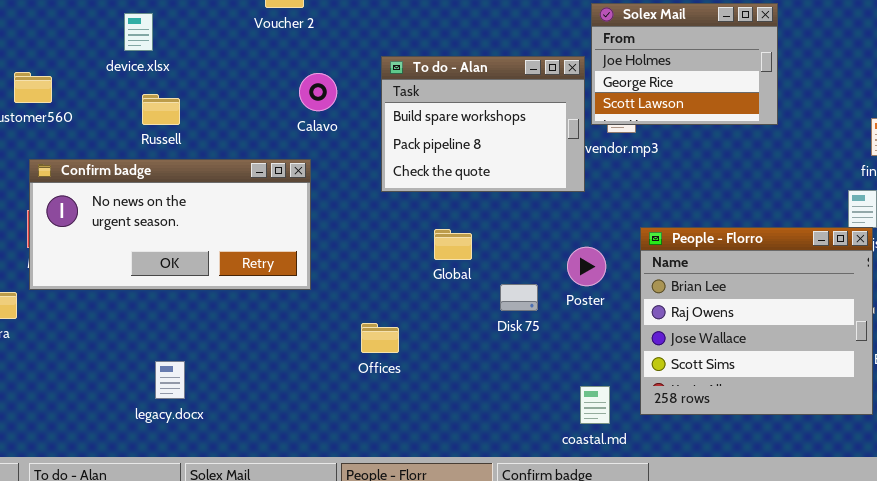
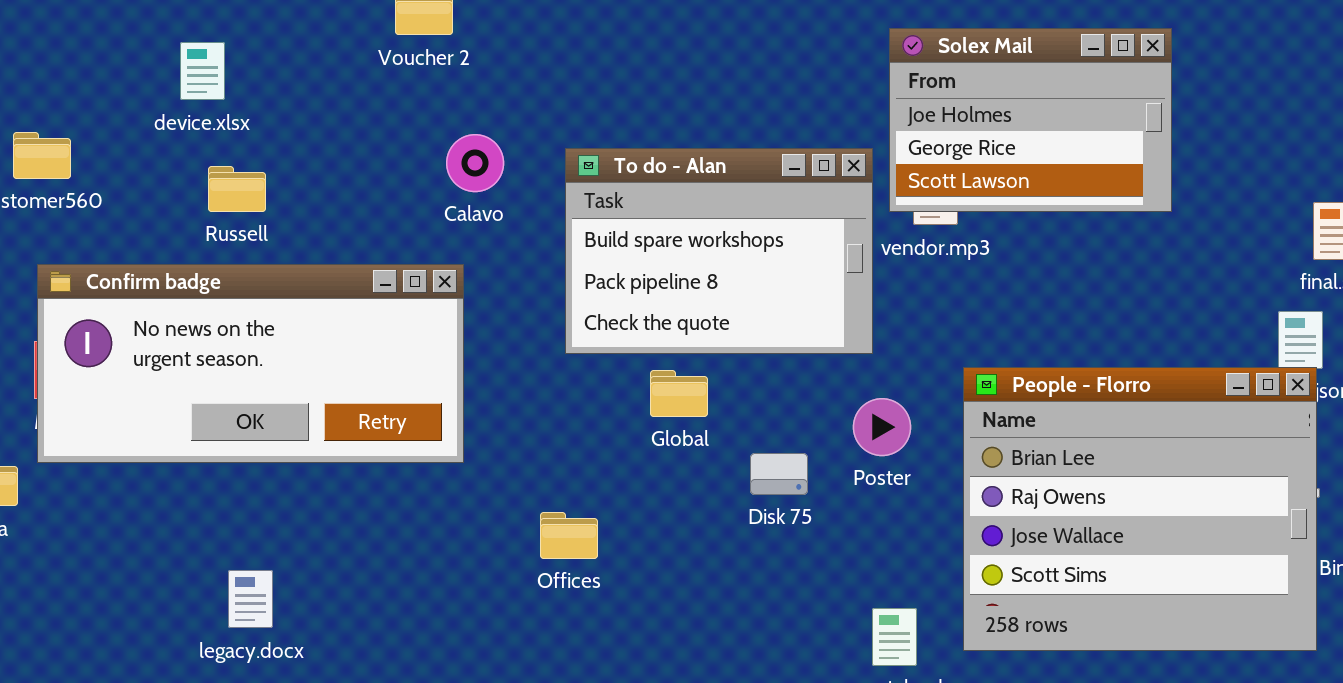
To do - Alan: [381,56,585,192] -> [565,148,873,354], moved

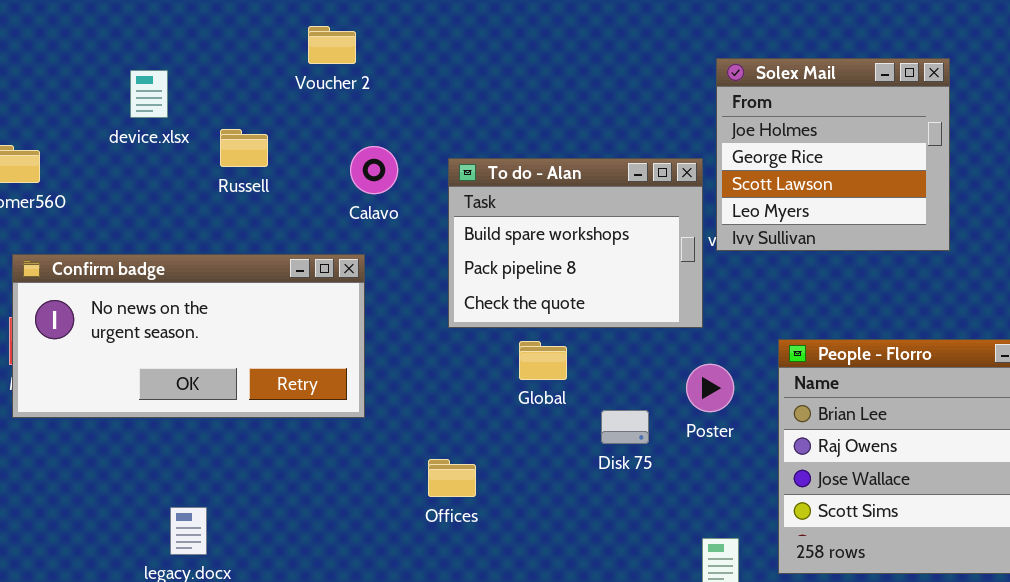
Solex Mail: [889,28,1172,212] -> [716,58,950,251], resized
Russell: [208,166,266,212] -> [220,129,268,167], moved

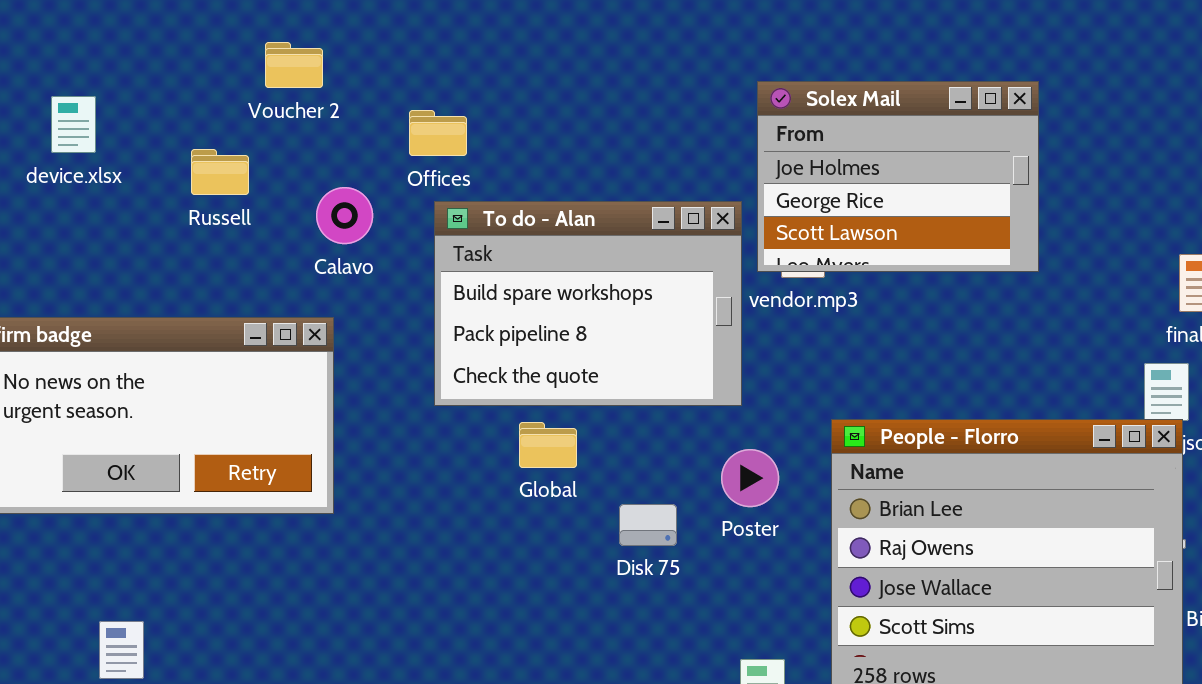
Solex Mail: [716,58,950,251] -> [757,81,1039,272], resized
Russell: [220,129,268,167] -> [191,149,249,195], moved
Offices: [428,459,476,497] -> [409,110,467,156], moved

